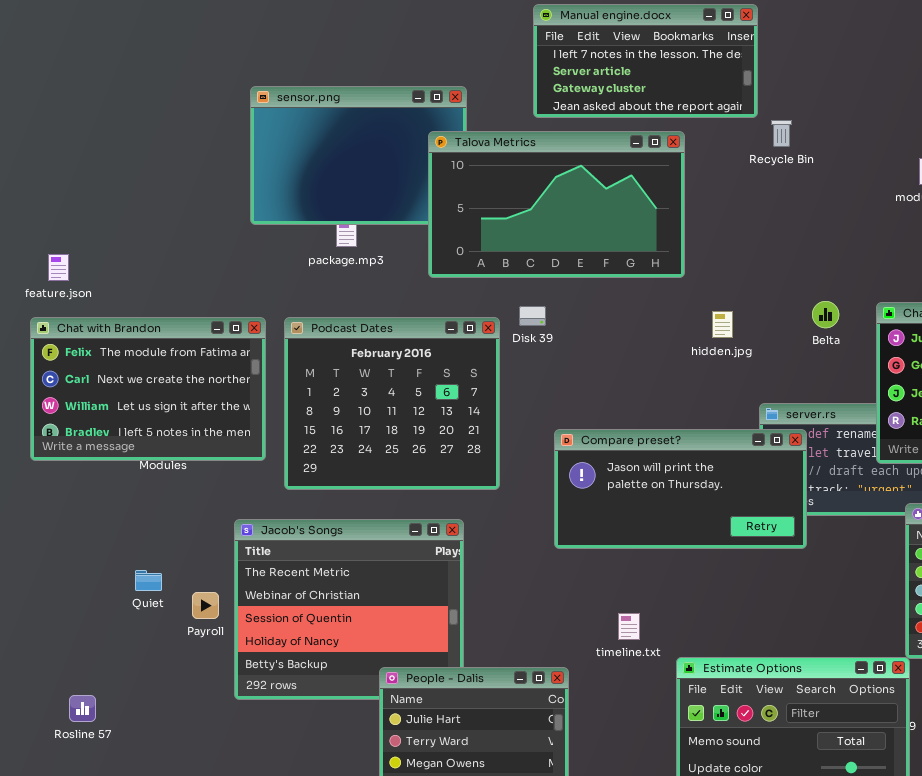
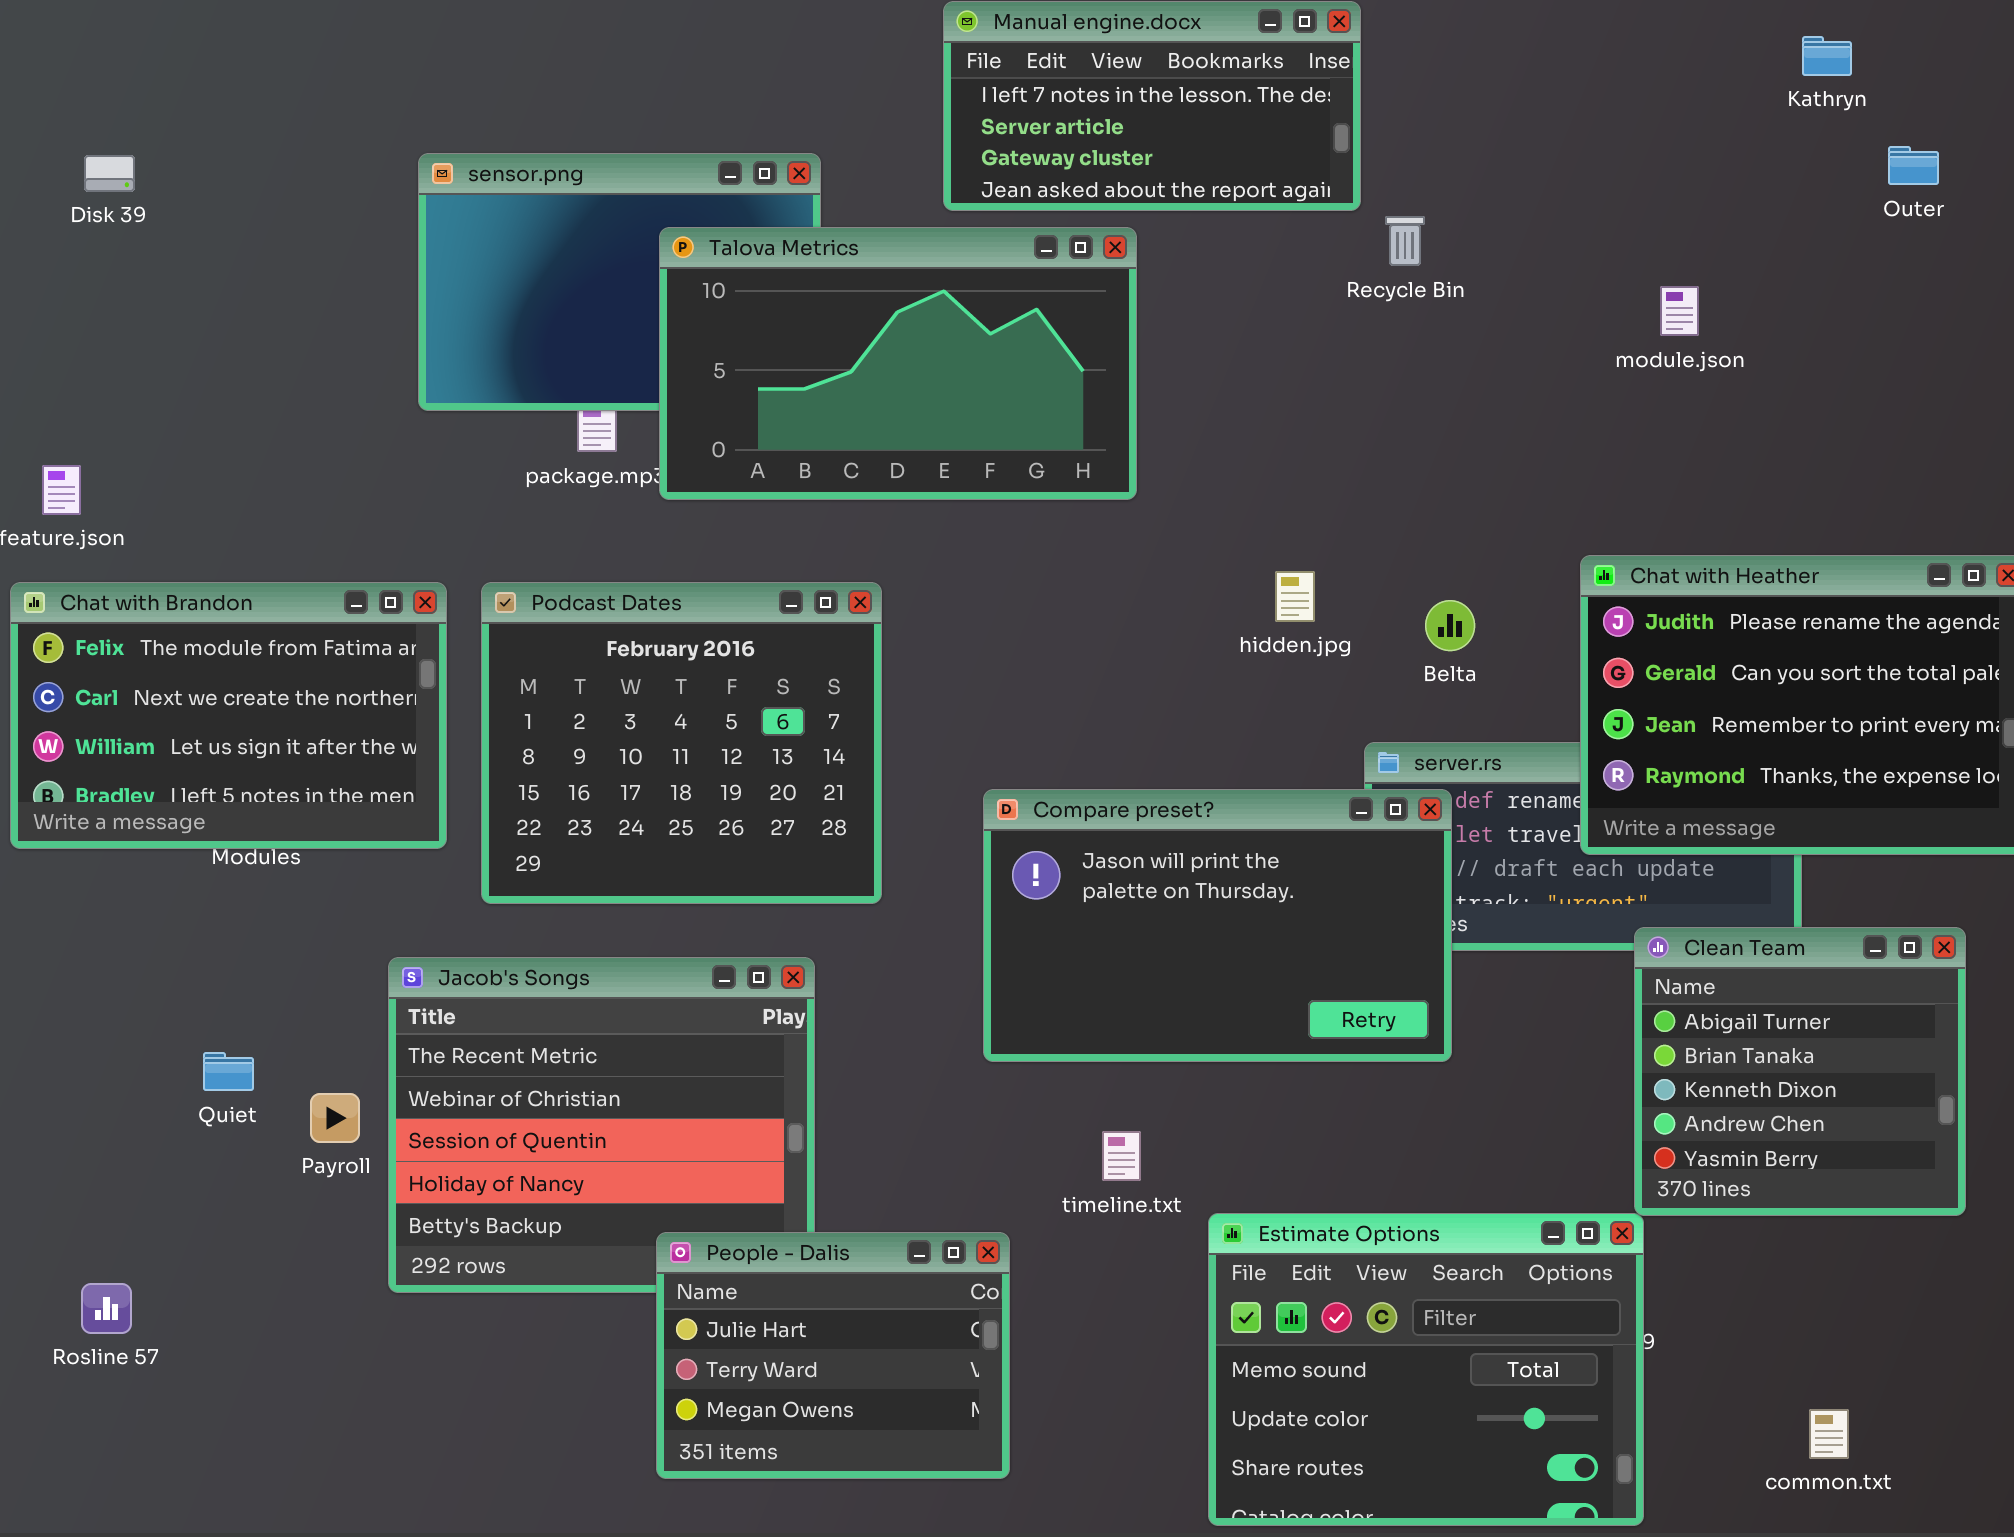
Talova Metrics: [428,131,685,278] -> [659,227,1137,500], moved
Belta: [812,301,839,328] -> [1425,600,1475,651], moved
Disk 39: [519,306,546,326] -> [84,155,135,192], moved
Compare preset?: [554,429,807,549] -> [983,789,1452,1062], resized

